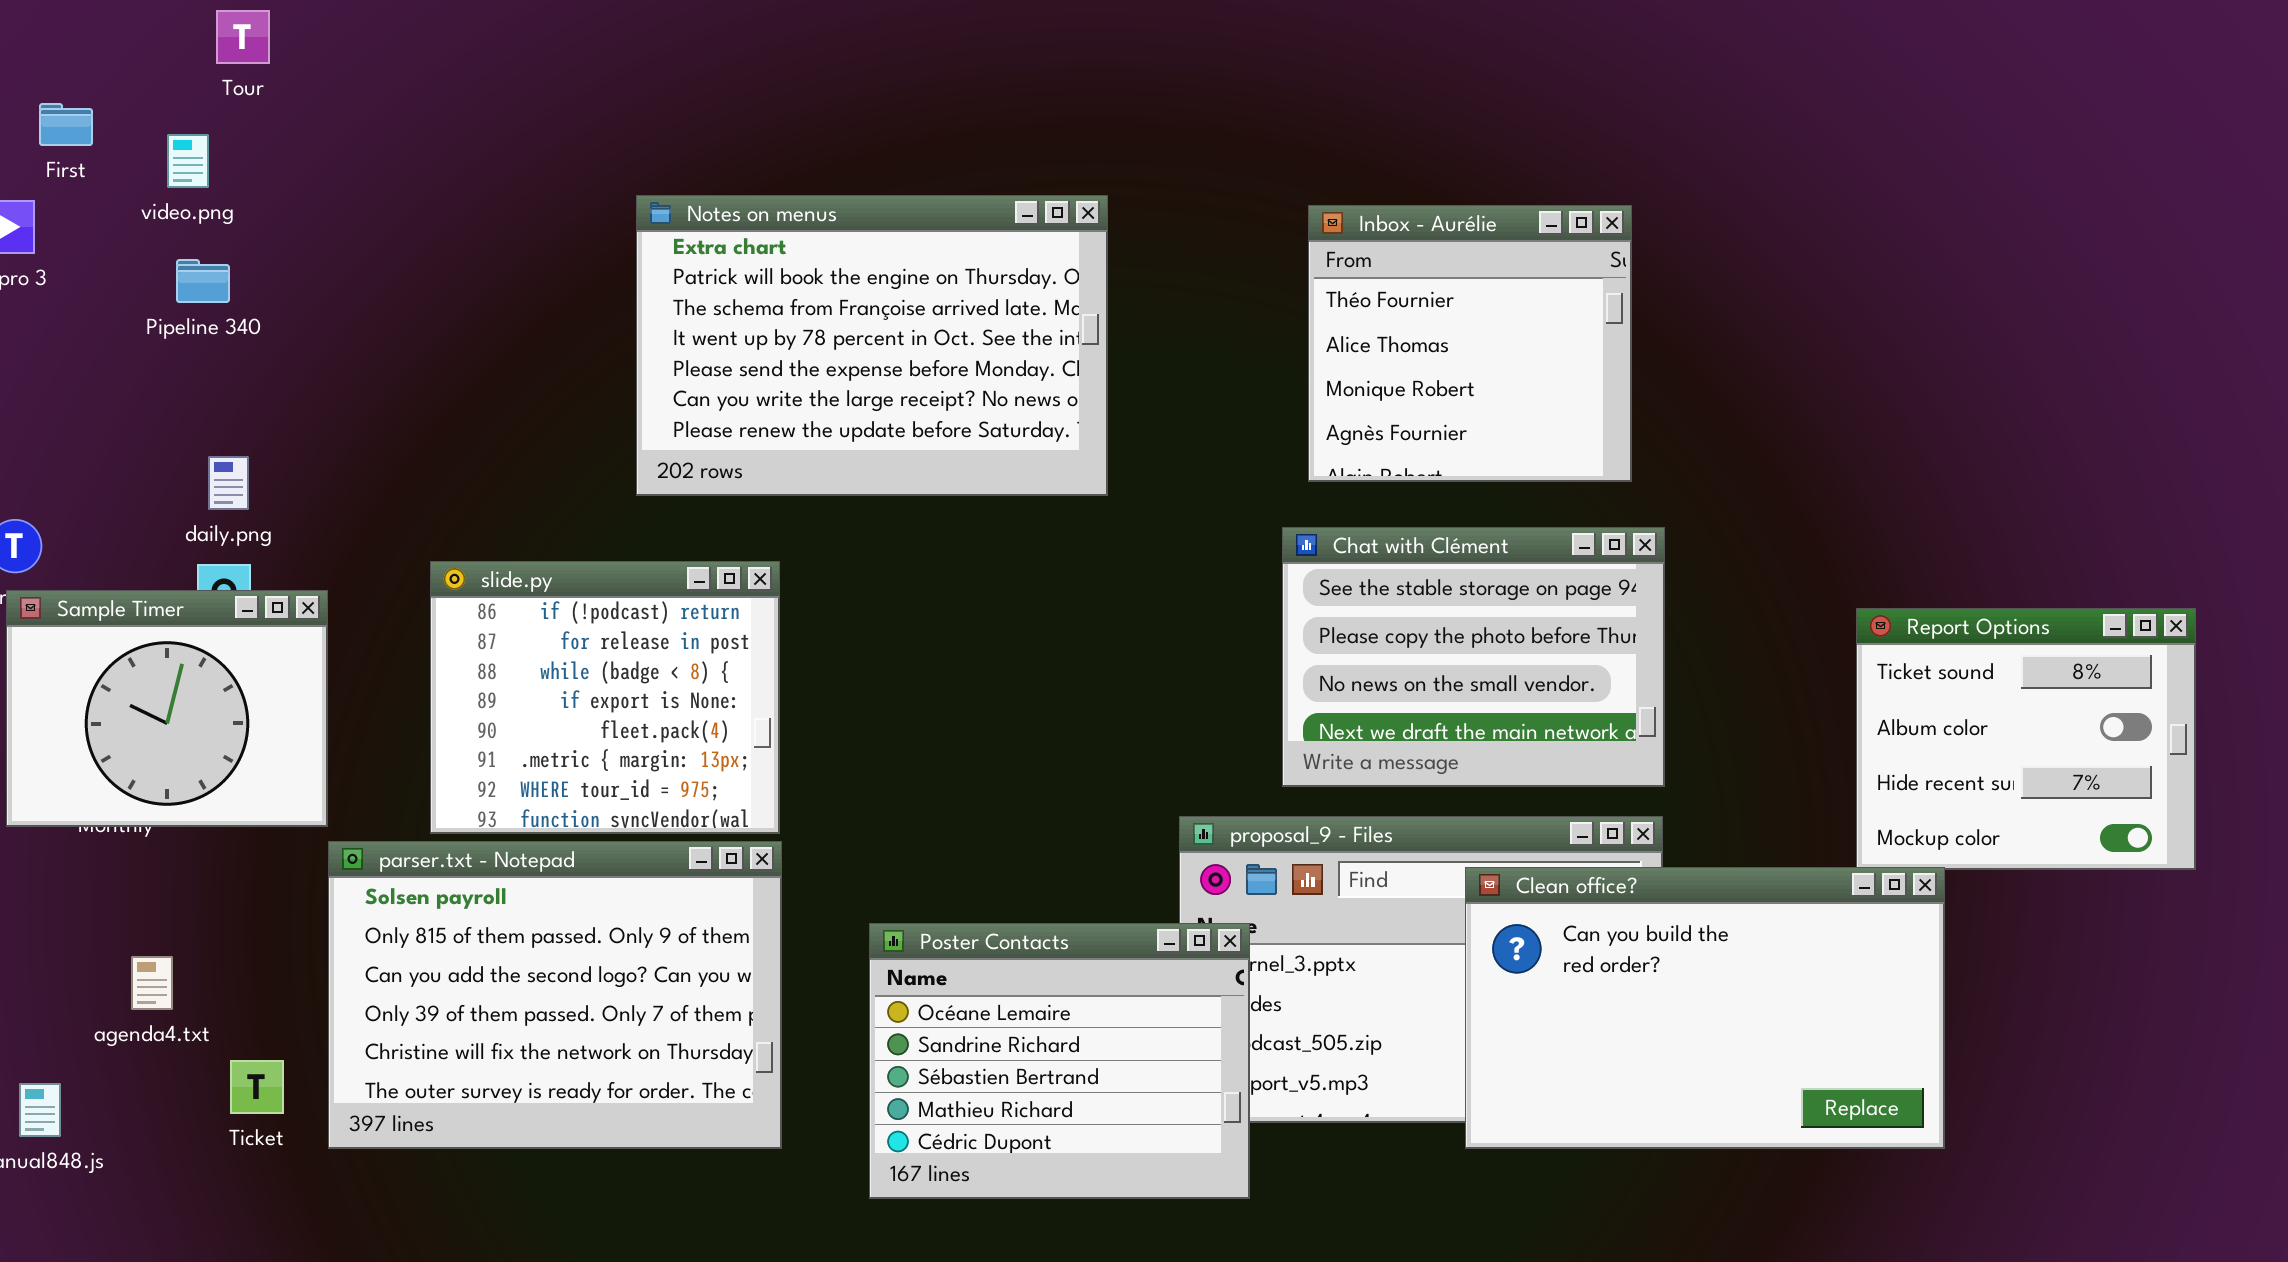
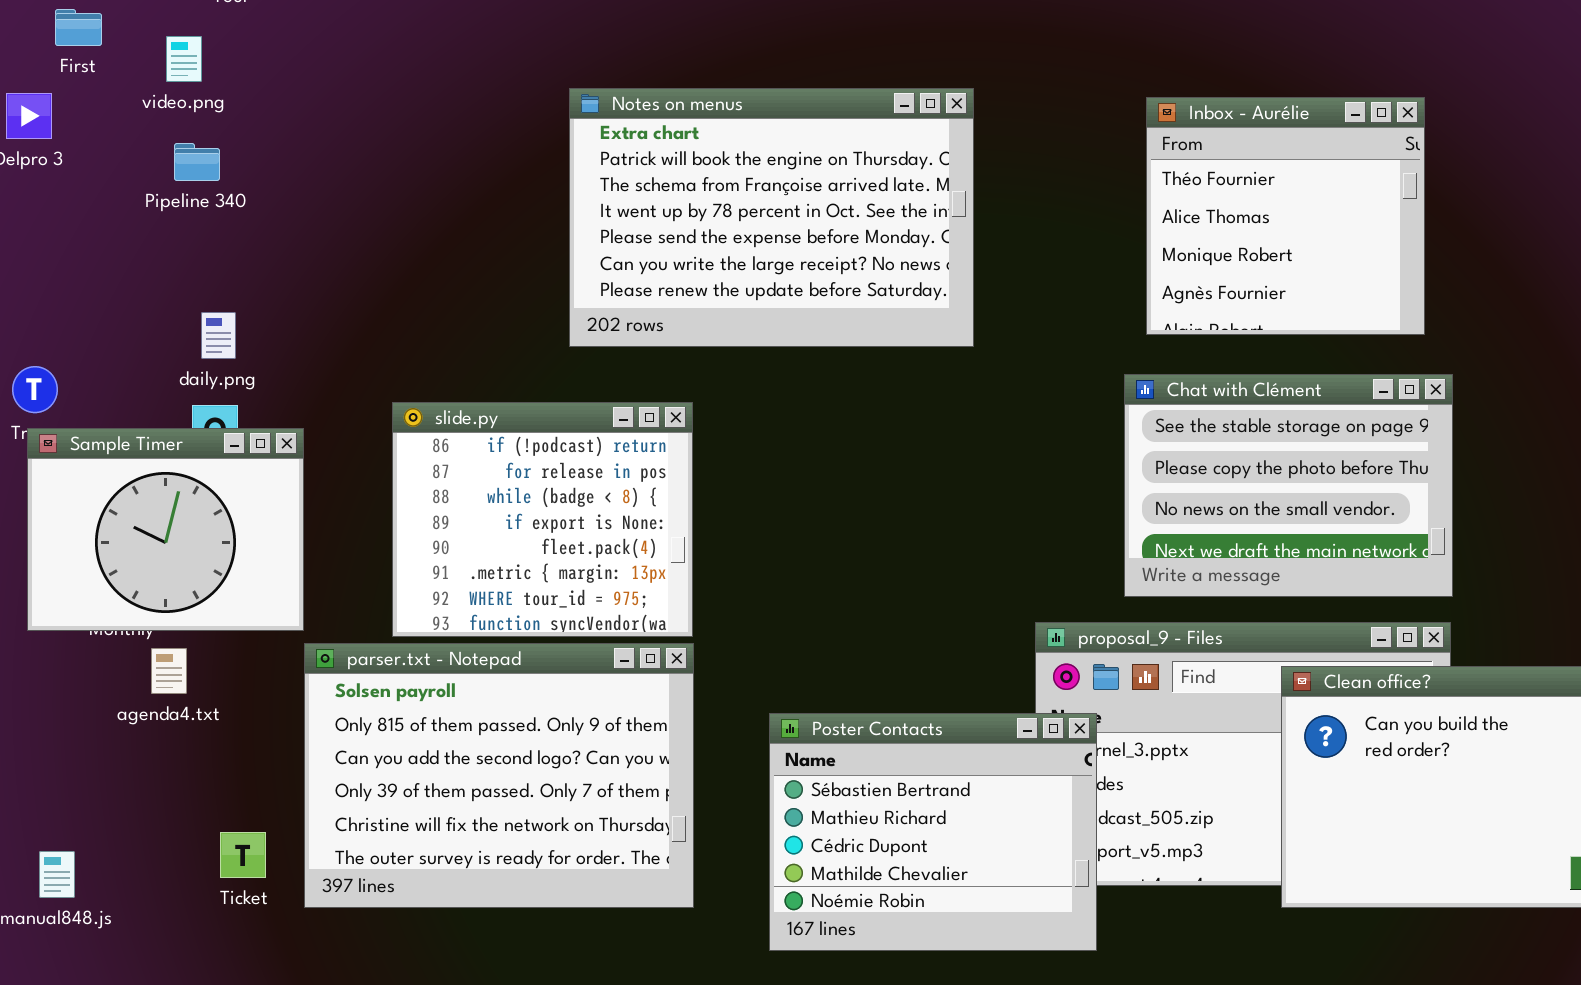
Poster Contacts: [869,923,1250,1199] -> [769,713,1097,951], scrolled down 2 rows
agenda4.txt: [131,956,173,1010] -> [151,648,187,694], moved

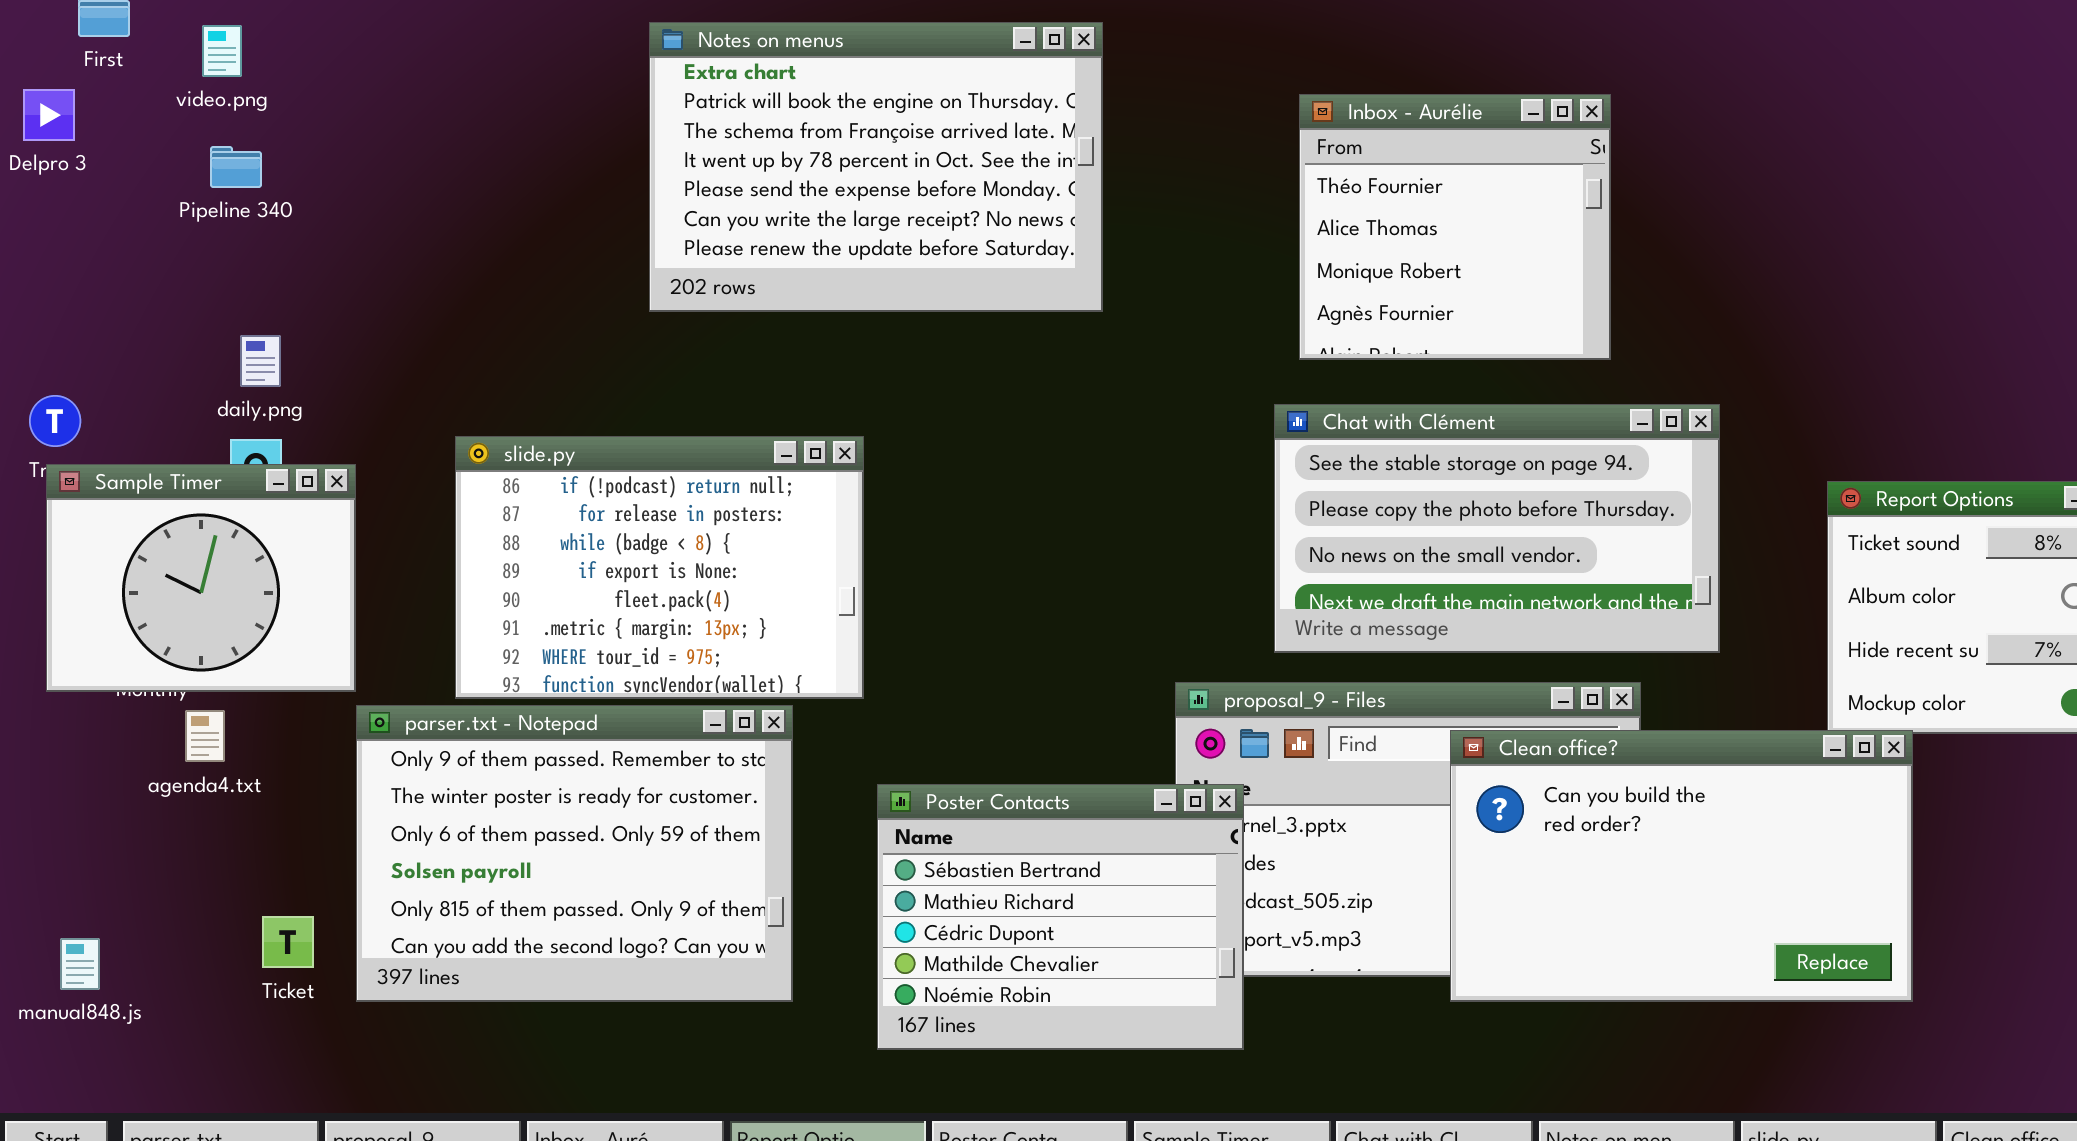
Notes on menus: [569,88,974,347] -> [649,22,1103,312], moved
Chat with Clément: [1124,374,1453,597] -> [1274,404,1720,653], resized
slide.py: [392,402,693,637] -> [455,436,864,699], resized
parser.txt - Notepad: [304,643,694,908] -> [356,705,793,1002], scrolled up 3 rows

